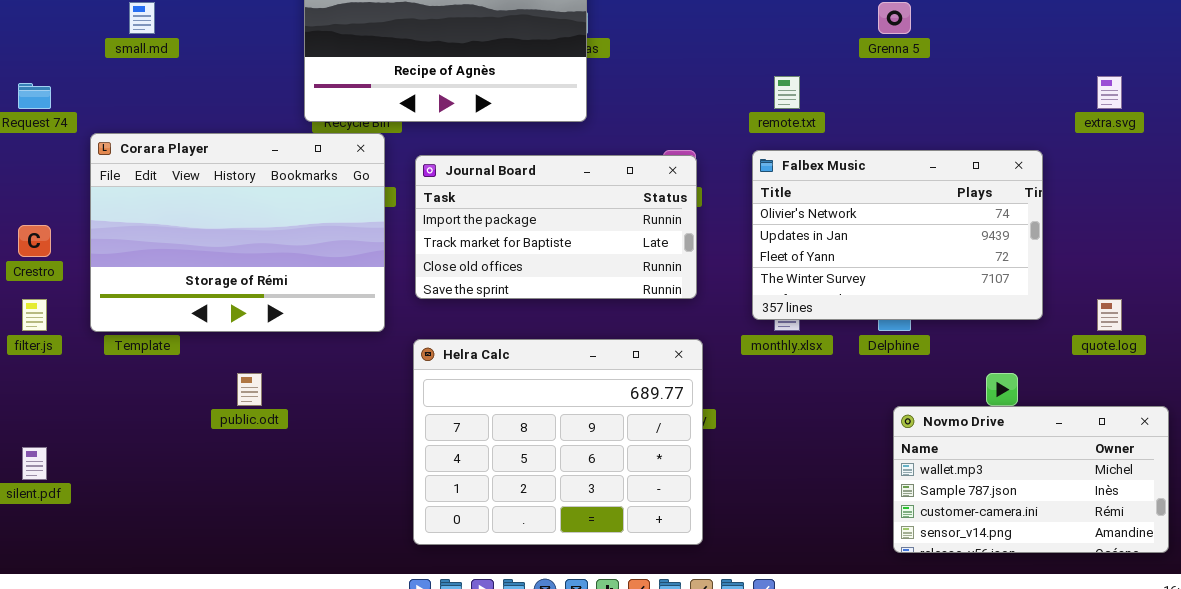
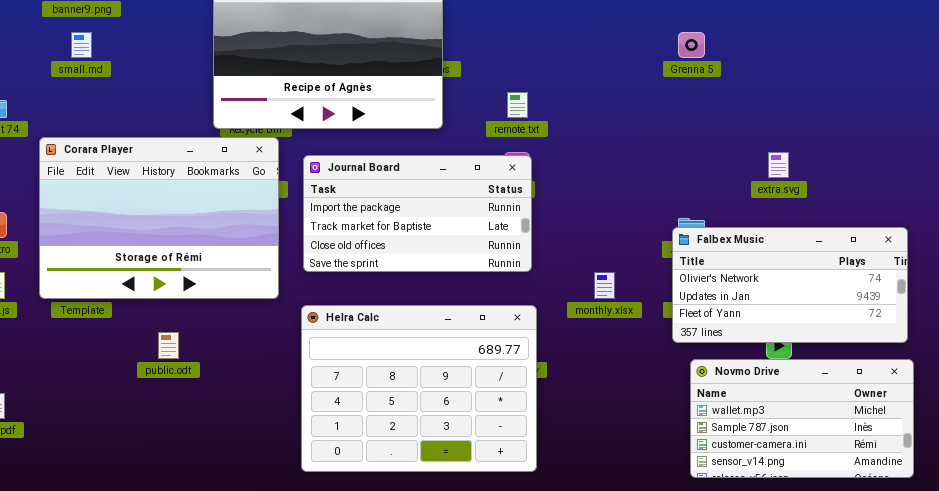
remote.txt: [774,76,800,109] -> [507,92,528,118], moved
extra.svg: [1097,76,1122,109] -> [768,152,789,178], moved
Falbex Music: [752,150,1043,320] -> [672,227,908,343], moved, resized

